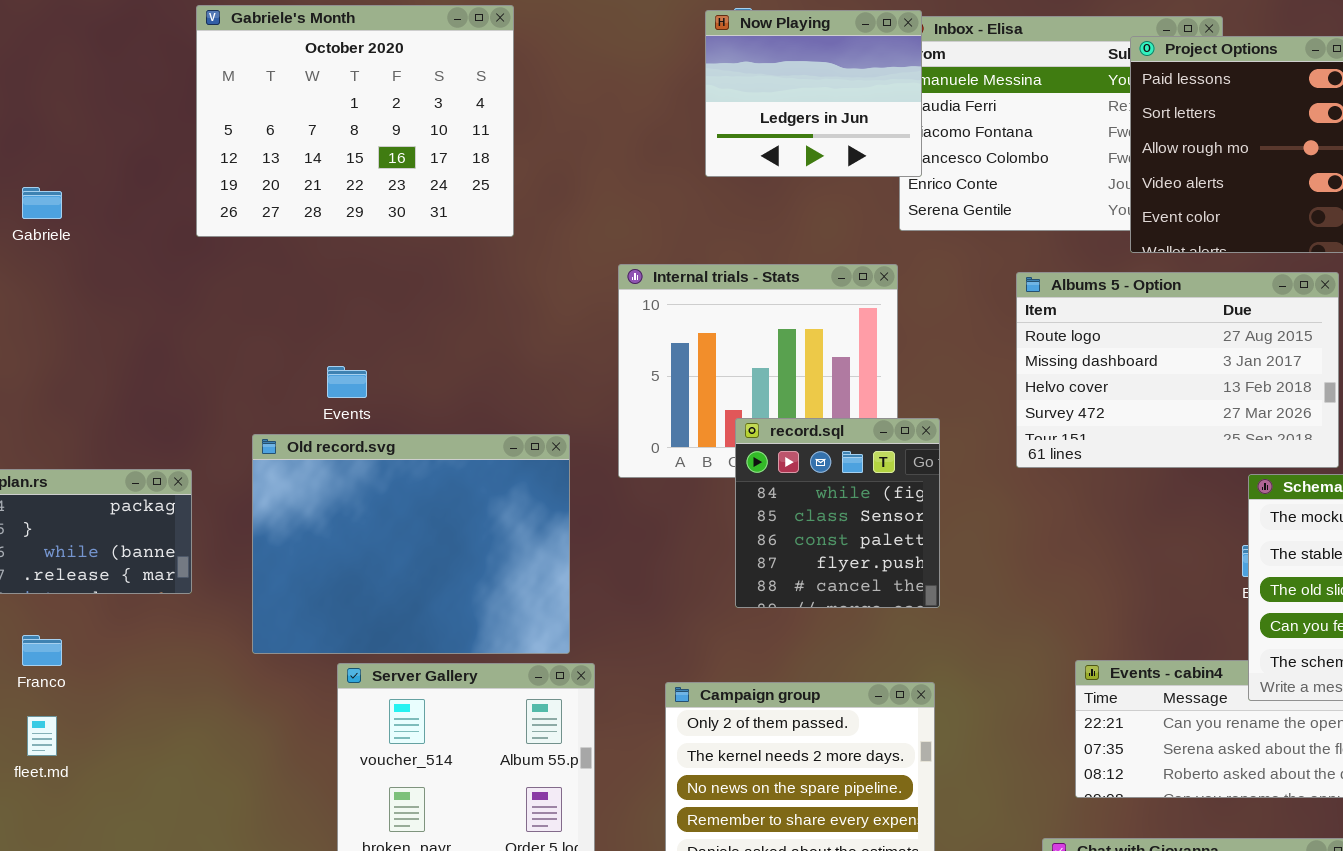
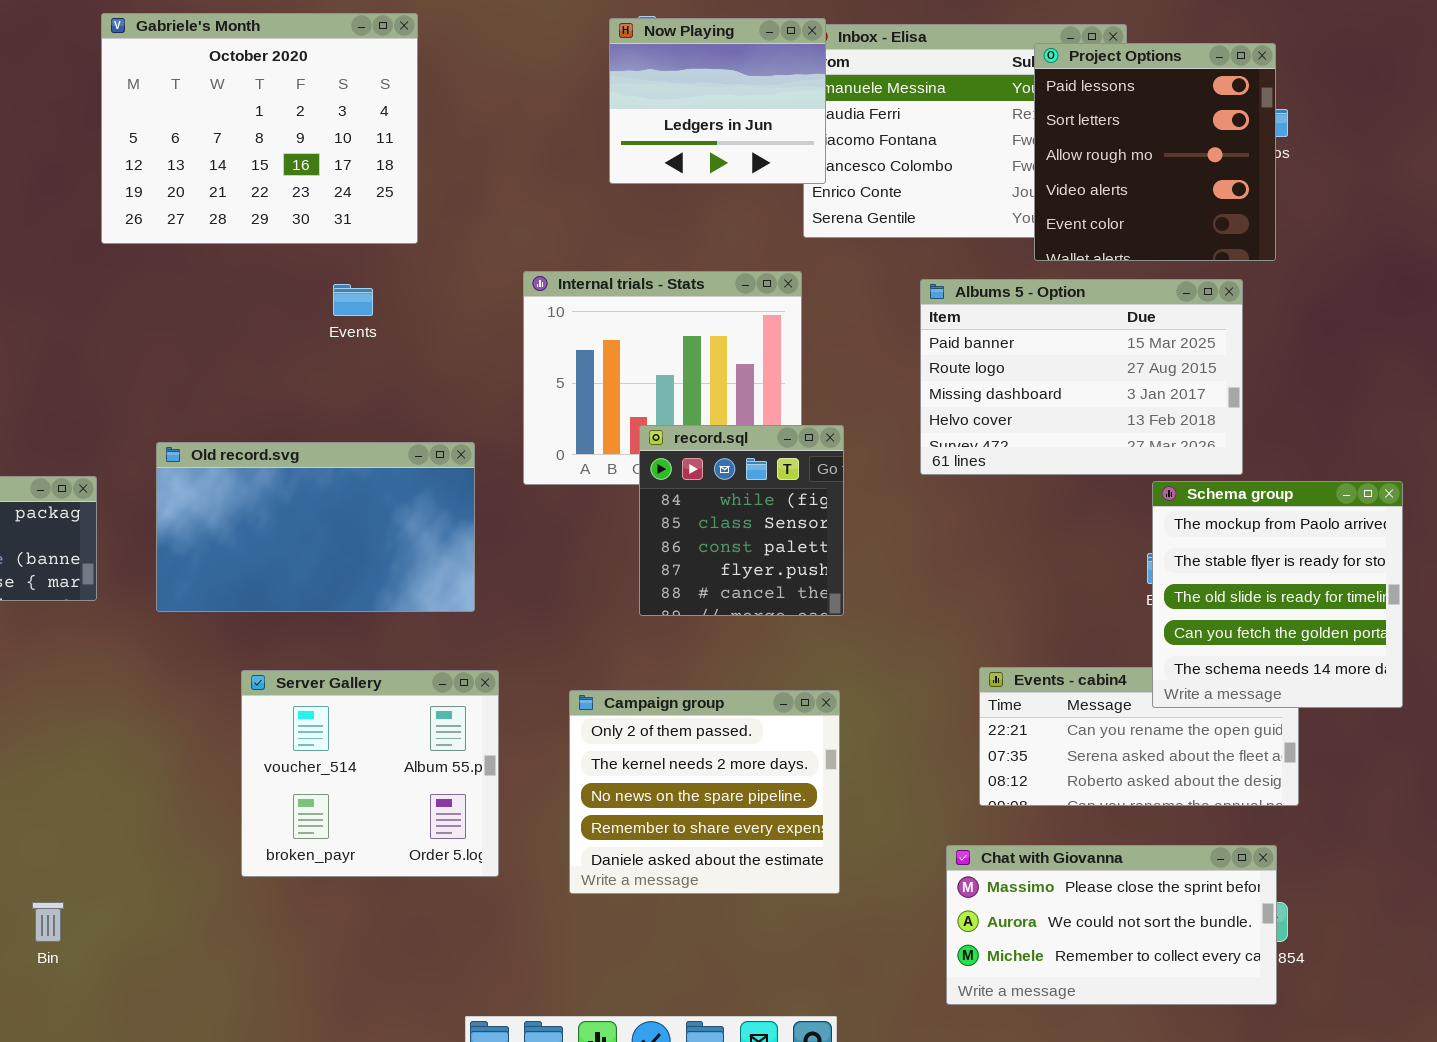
Albums 5 - Option: [1016,272,1339,468] -> [920,279,1243,475], scrolled up 1 row
Events: [327,366,367,398] -> [333,284,373,316], moved
Old record.svg: [252,434,570,654] -> [156,442,475,612], resized

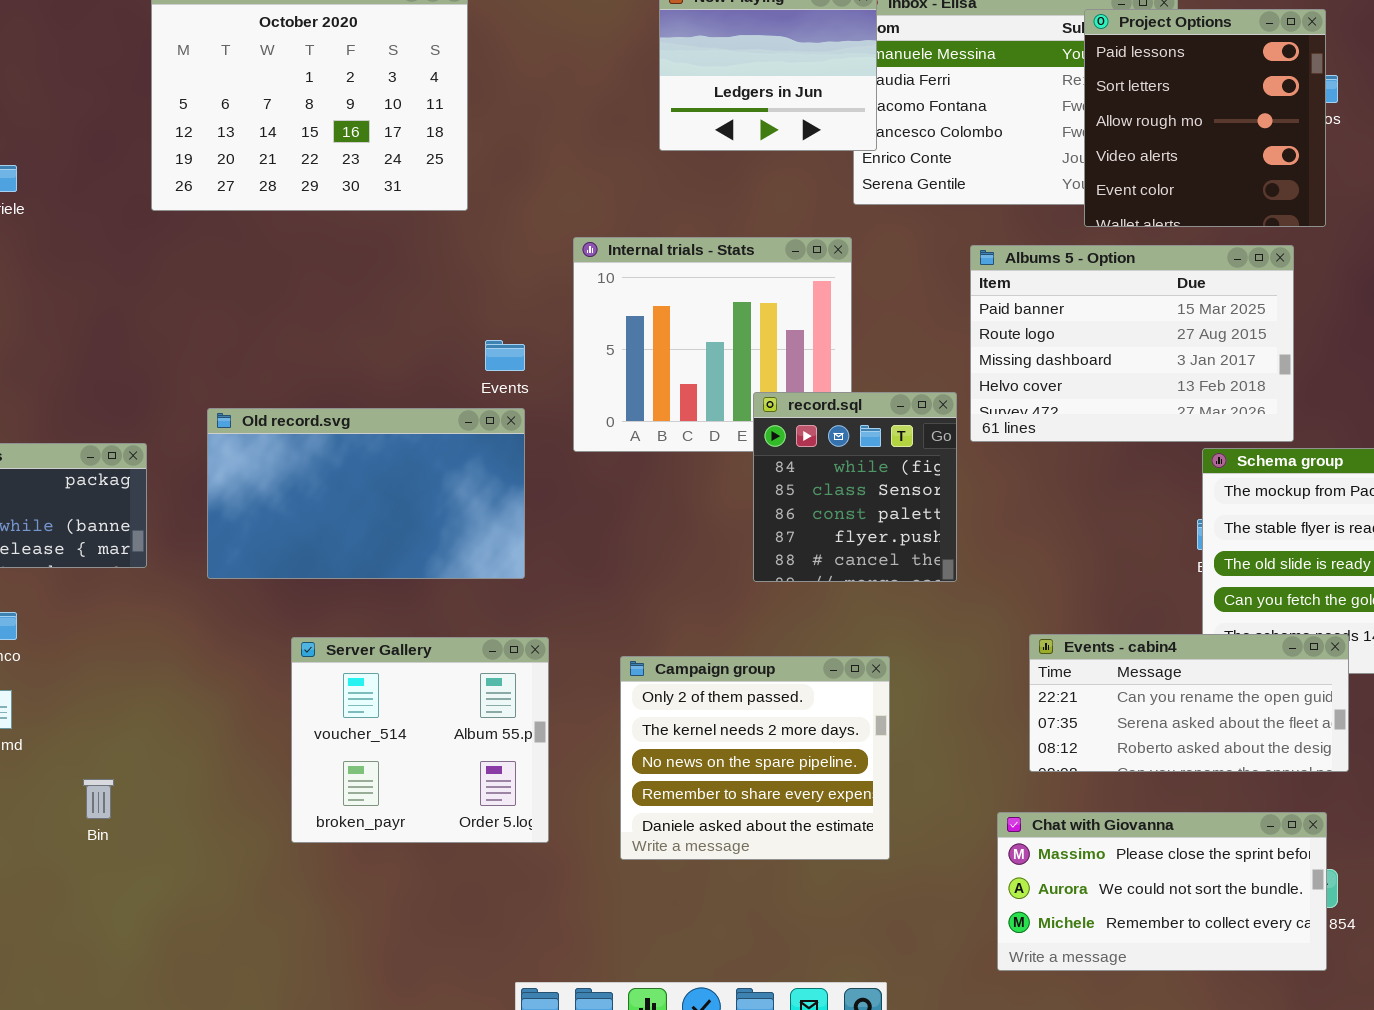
Events: [333,284,373,316] -> [485,340,525,371], moved
record.sql: [639,425,844,616] -> [753,392,957,582], moved
Events - cabin4: [979,667,1299,806] -> [1029,634,1349,772], raised
Bin: [32,902,64,942] -> [83,779,114,819], moved

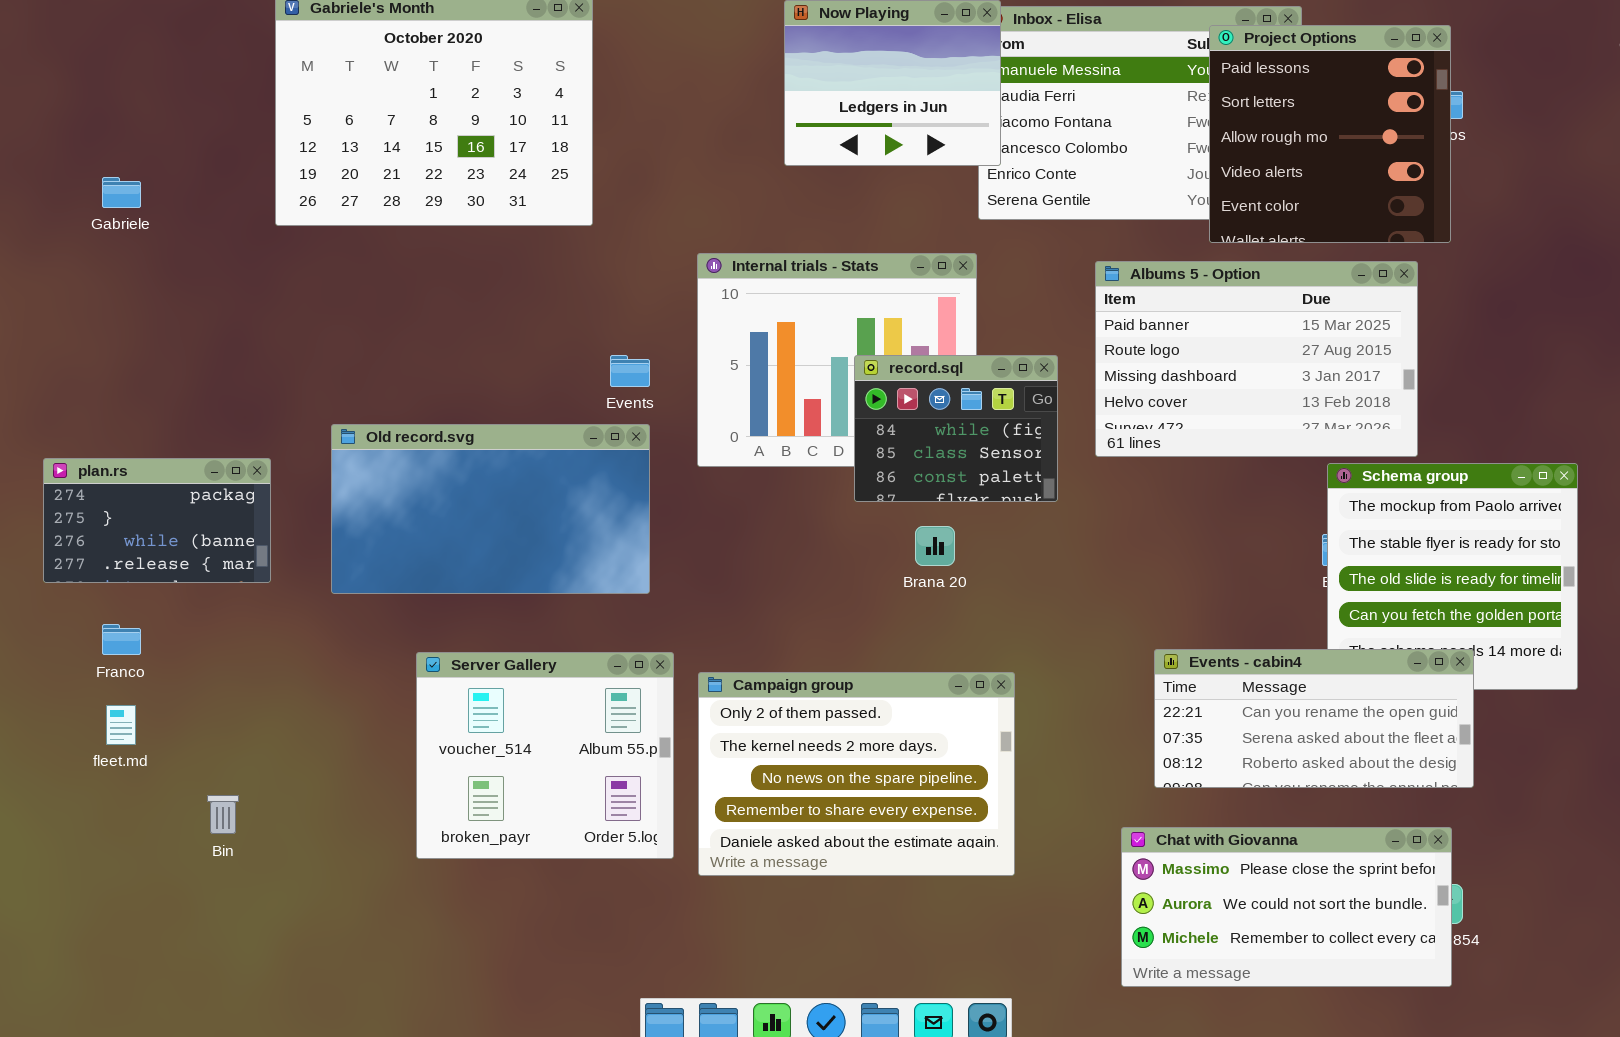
record.sql: [753,392,957,582] -> [854,355,1058,502], moved, resized
Campaign group: [620,656,890,860] -> [698,672,1015,876], resized

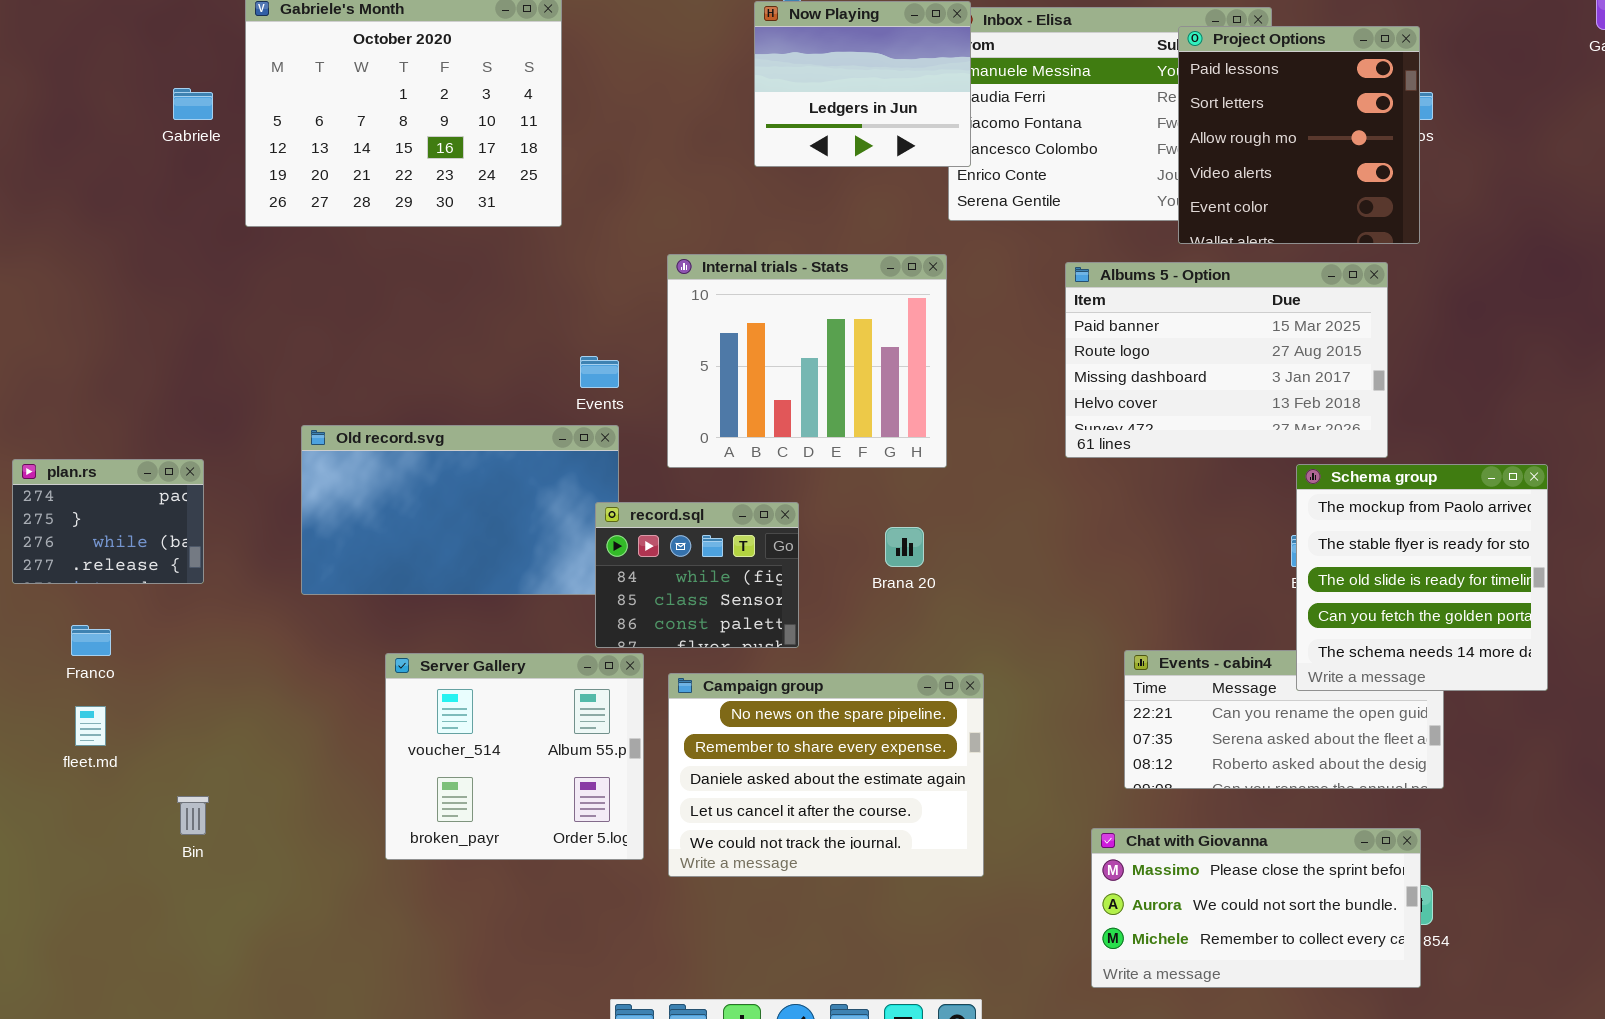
Gabriele: [102,177,141,208] -> [173,88,213,120], moved
record.sql: [854,355,1058,502] -> [595,502,799,648], moved
plan.rs: [43,458,271,583] -> [12,459,204,584], resized
Schema group: [1327,463,1578,690] -> [1296,464,1548,691], raised
Campaign group: [698,672,1015,876] -> [668,673,984,877], scrolled down 2 rows

